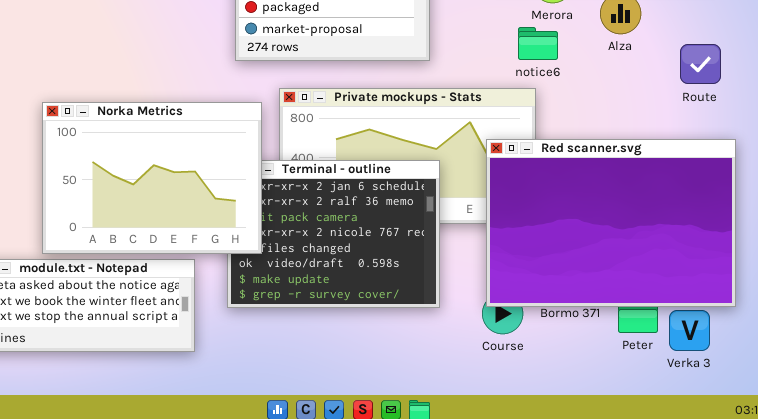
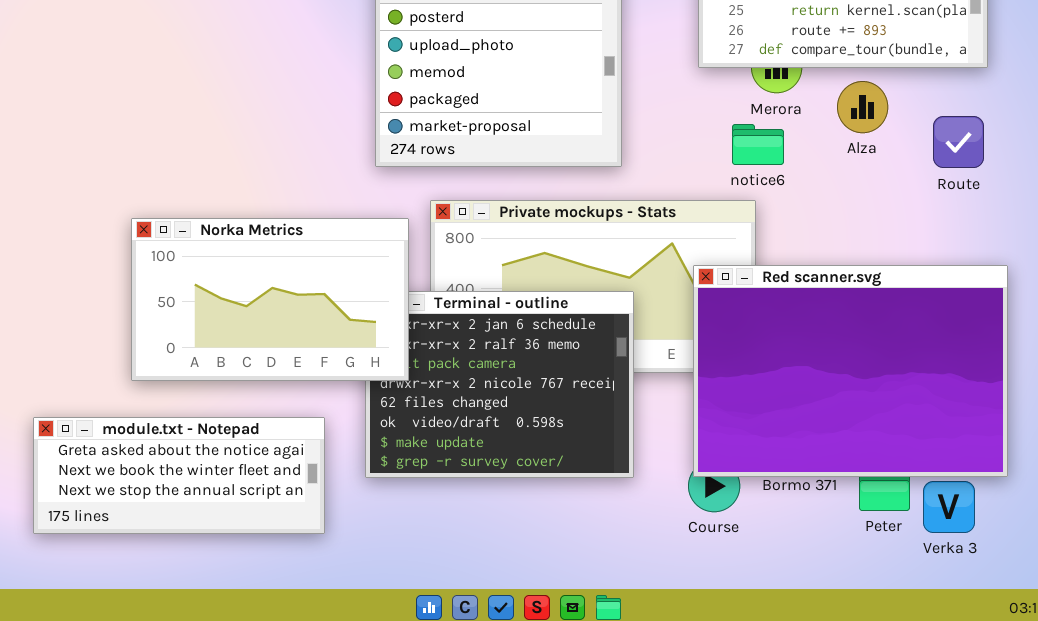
Route: [680,44,721,84] -> [933,116,984,168], moved
Norka Metrics: [42,102,262,254] -> [131,218,409,381], resized

